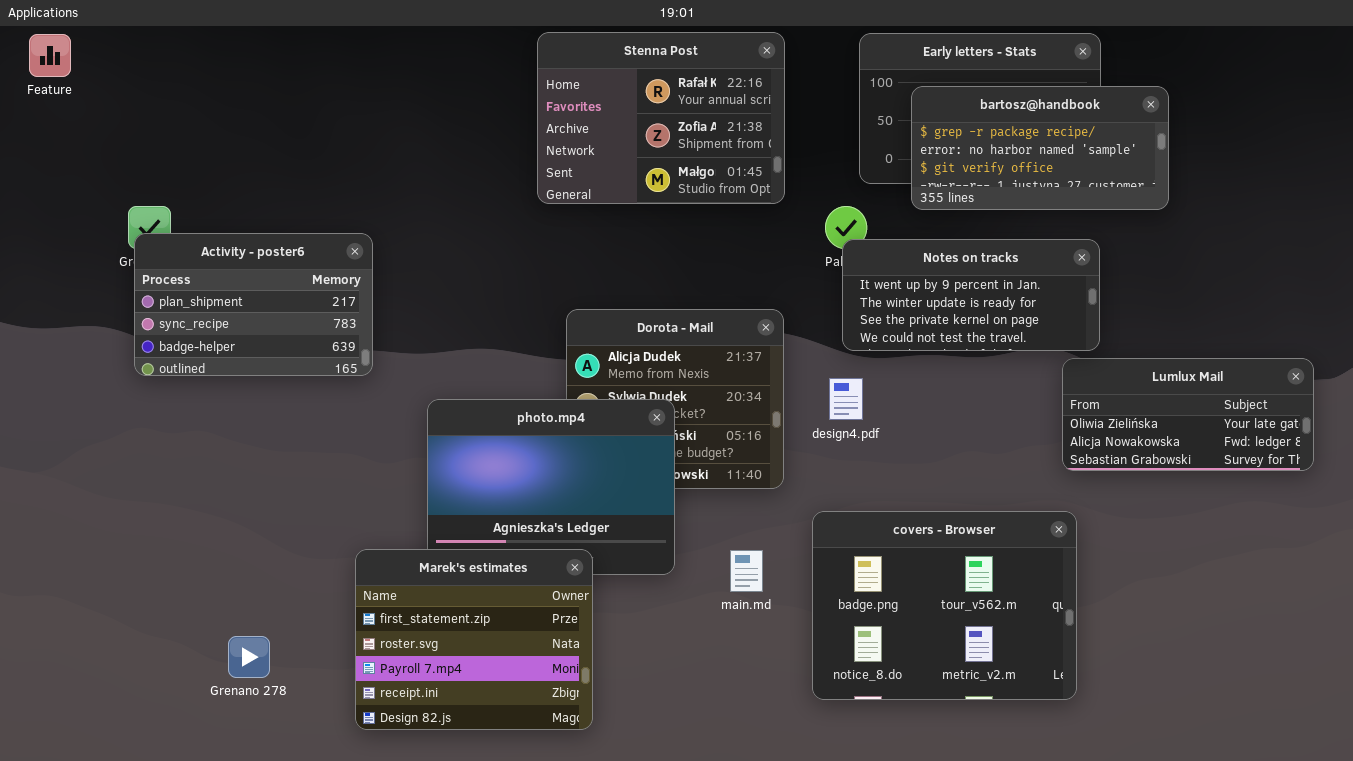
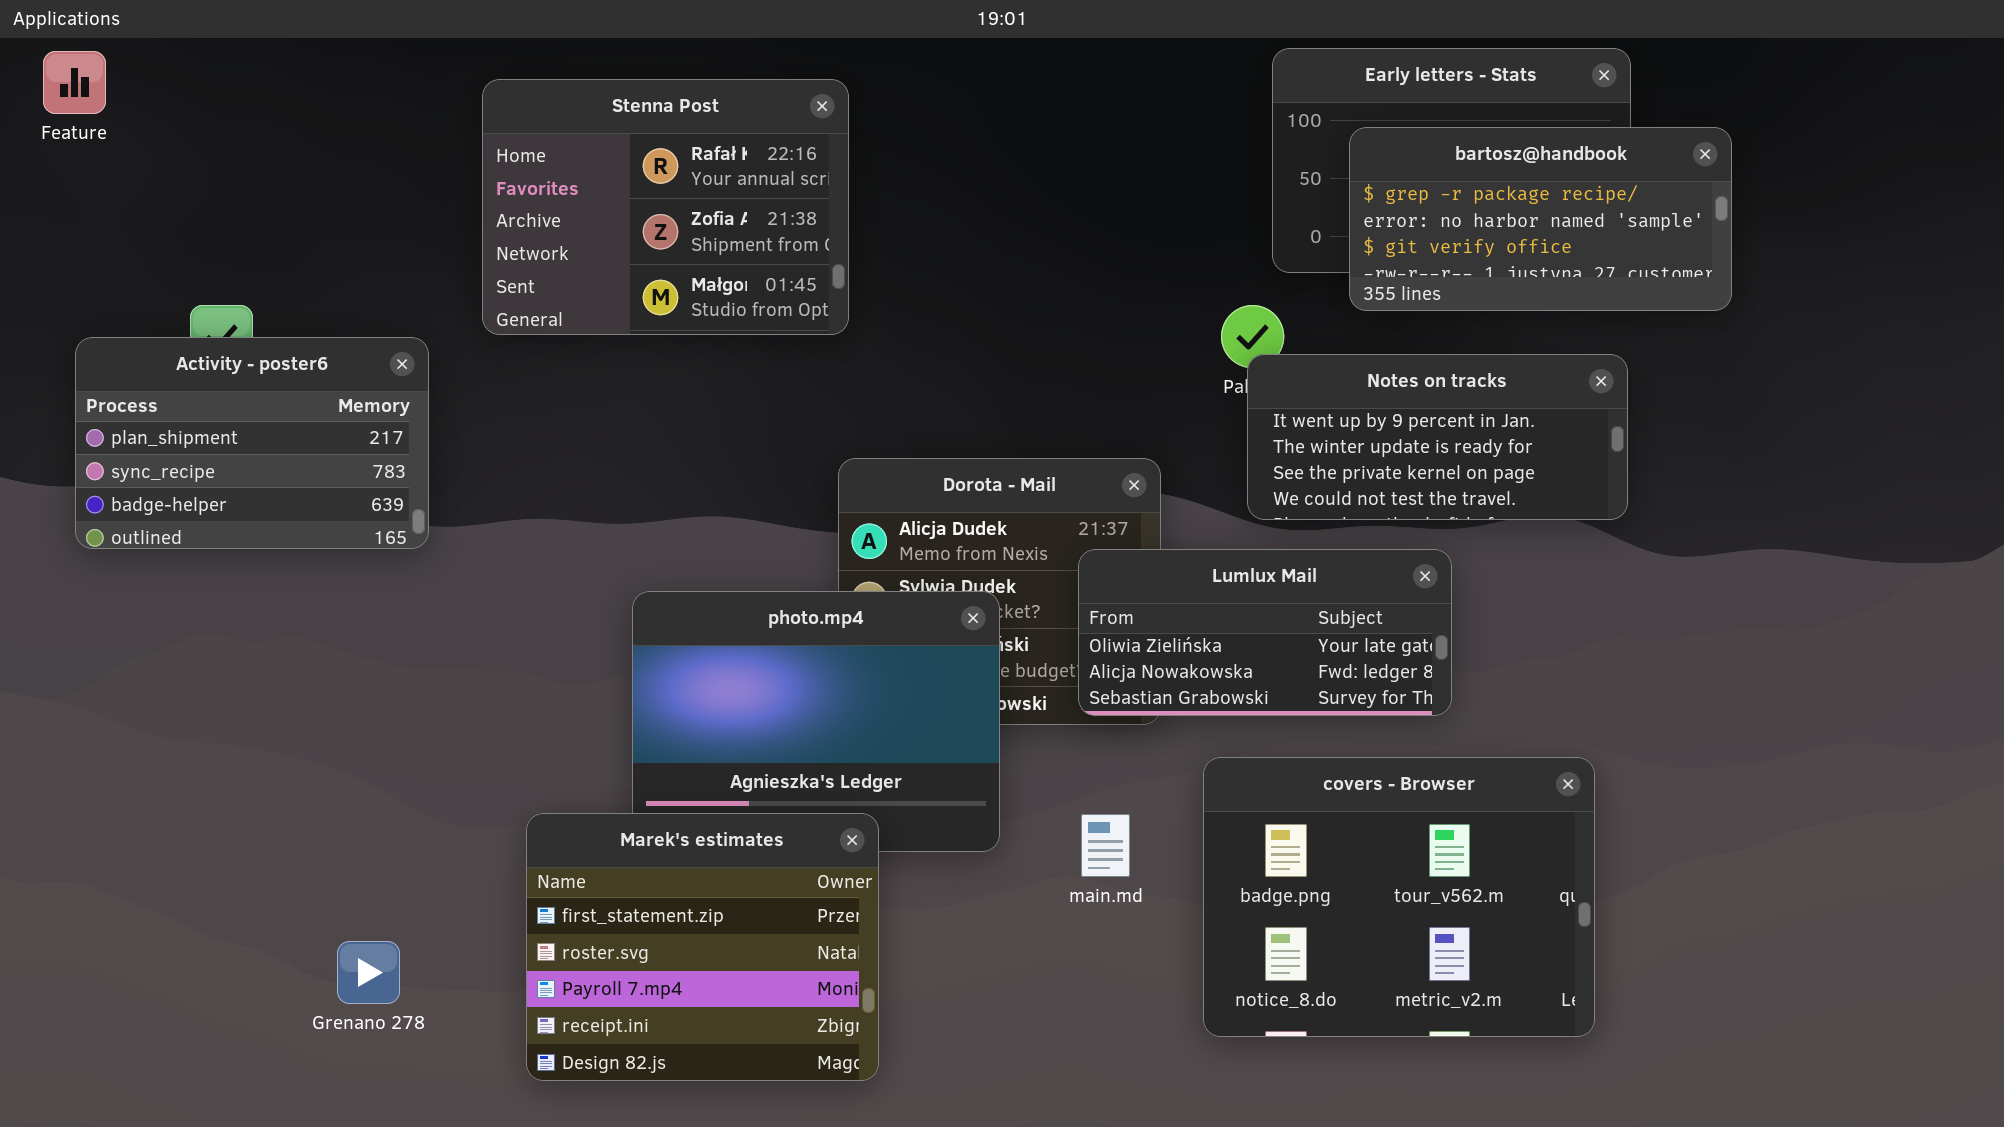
Stenna Post: [537,32,785,204] -> [482,79,849,335], moved
Activity - poster6: [134,233,373,376] -> [75,337,429,549], moved
Lumlux Mail: [1062,358,1314,471] -> [1078,549,1452,716], moved

